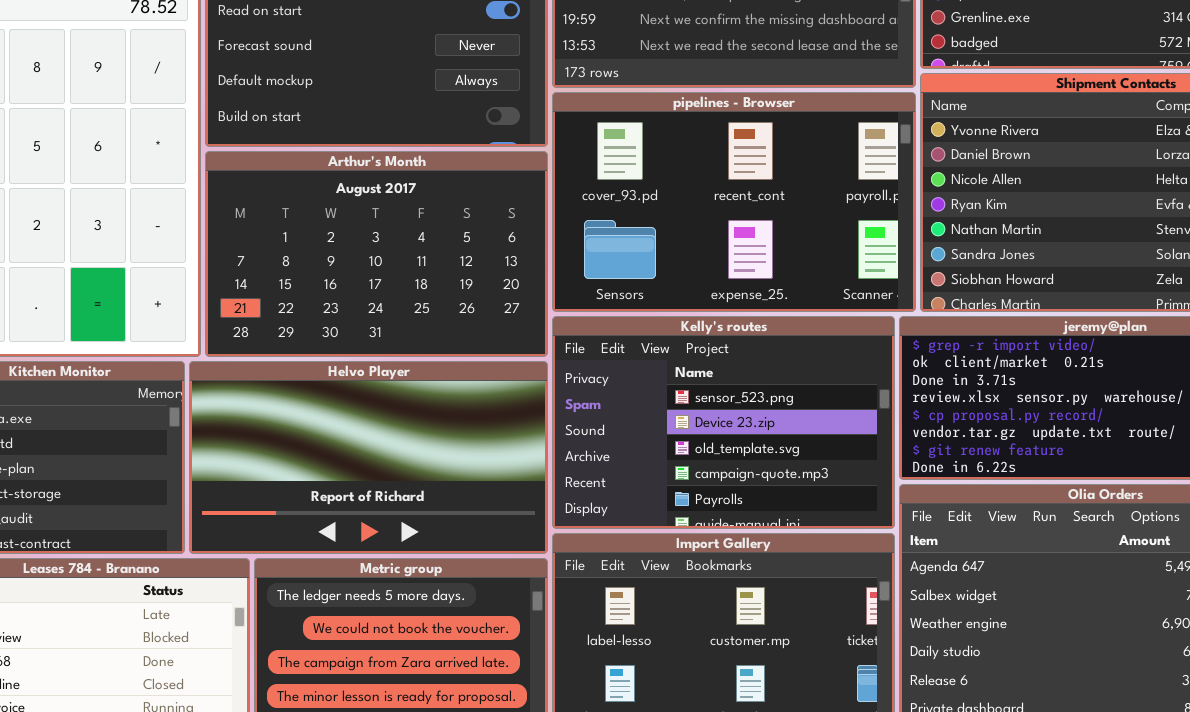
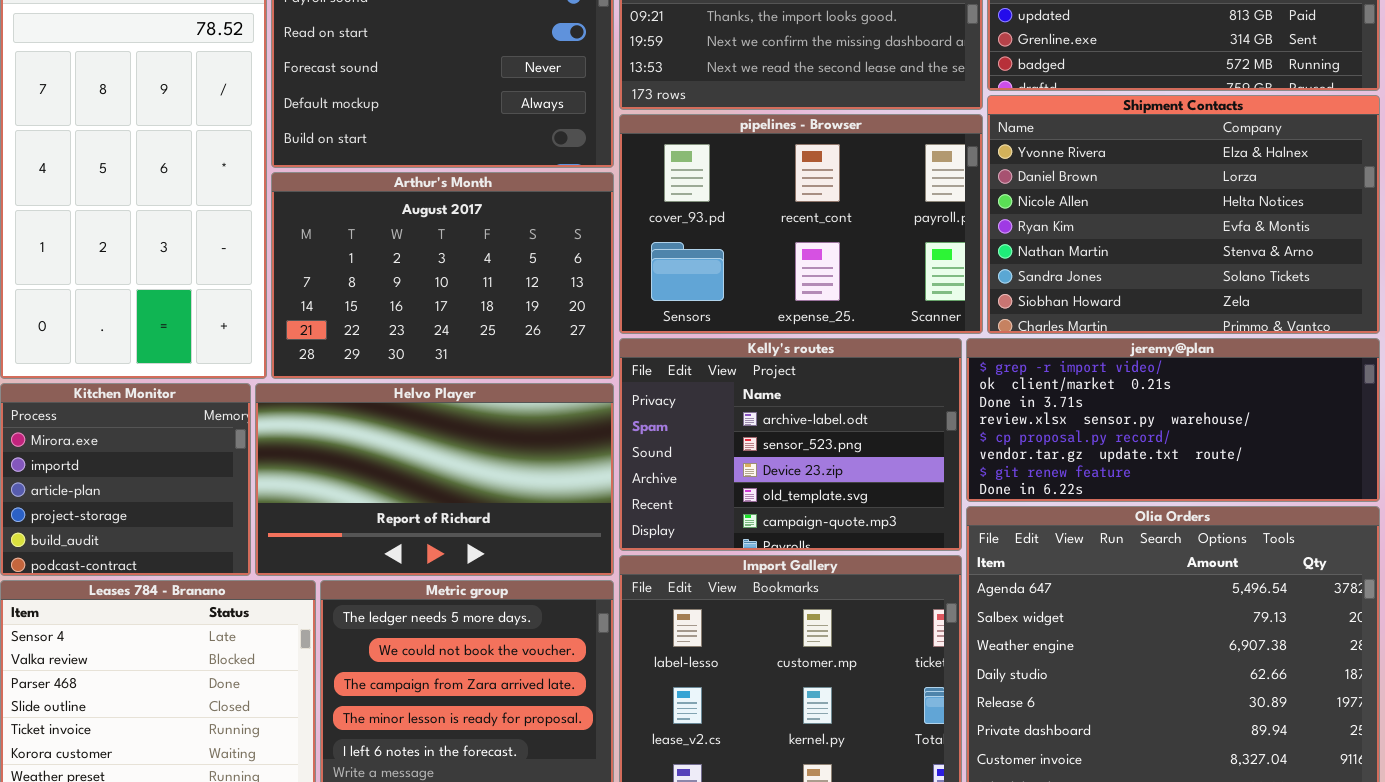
Kelly's routes: [552,316,895,529] -> [619,338,962,551], scrolled up 1 row

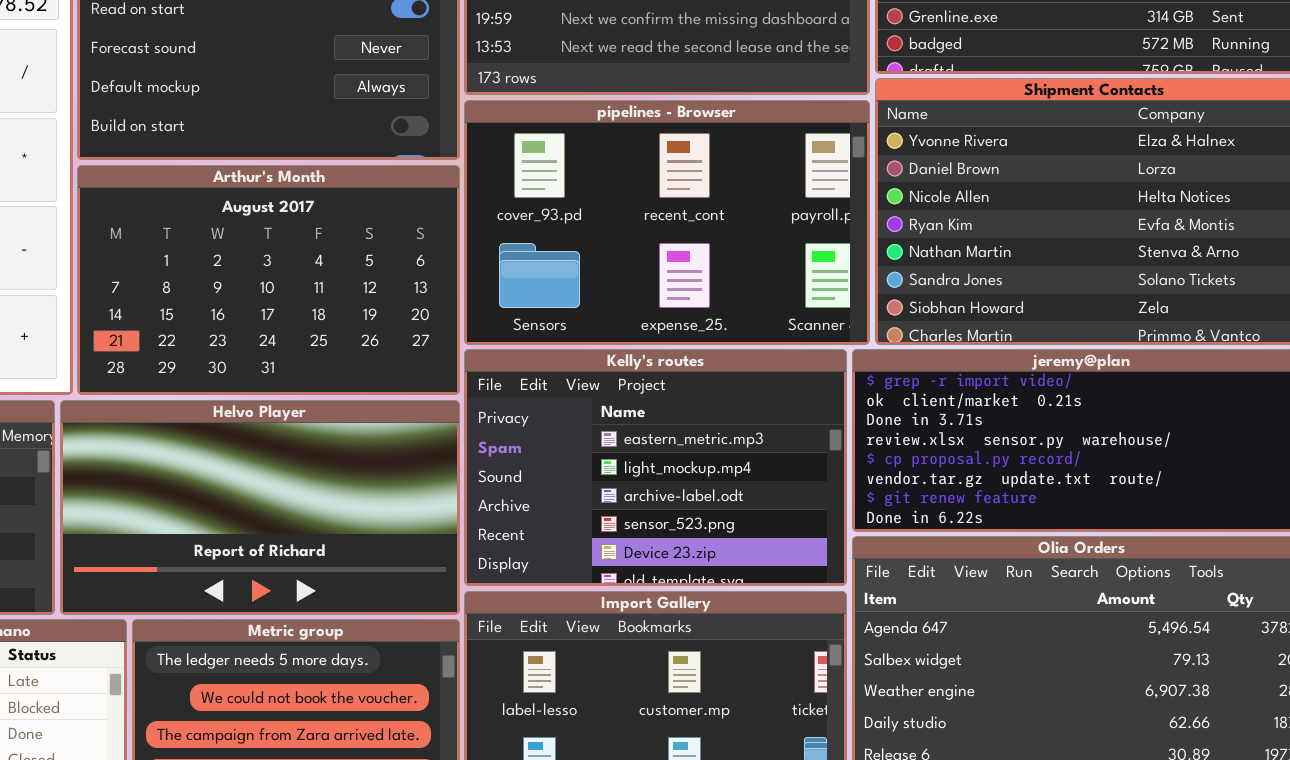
Kelly's routes: [619,338,962,551] -> [464,349,847,586], scrolled up 2 rows

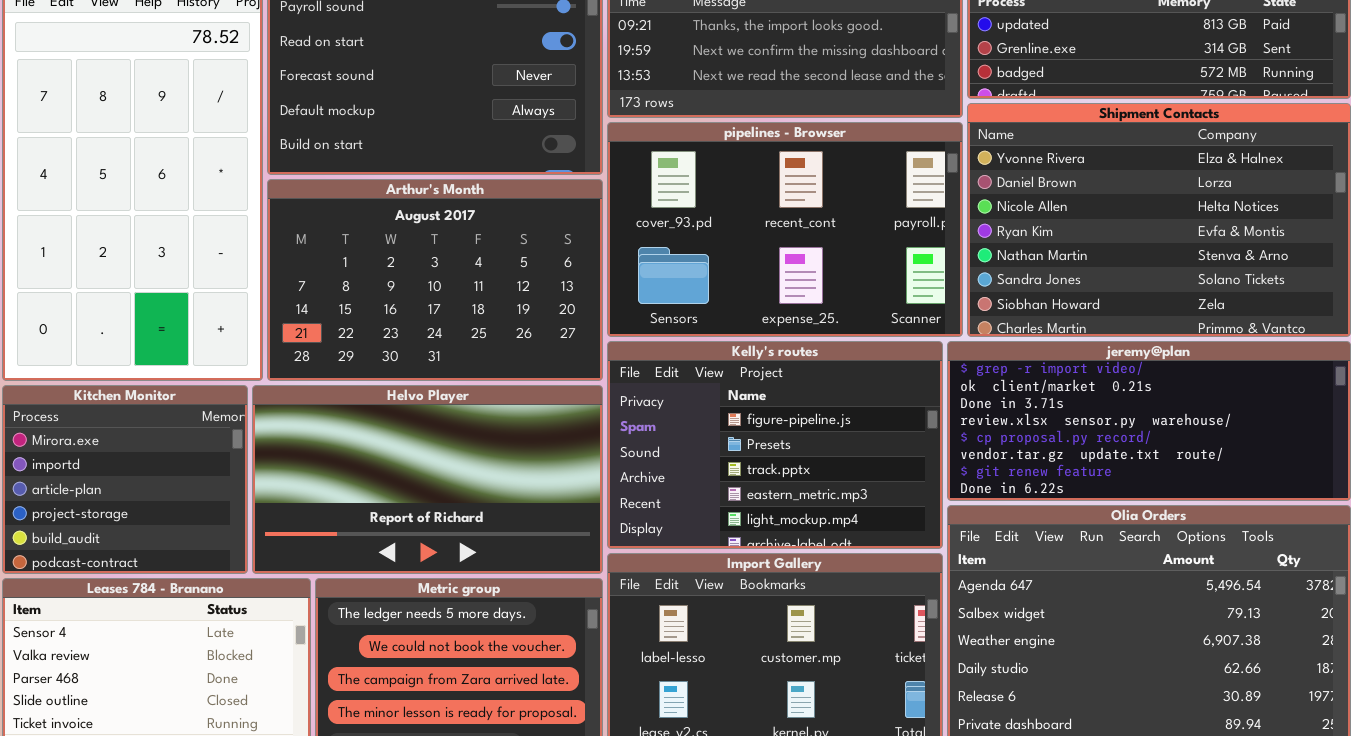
Kelly's routes: [464,349,847,586] -> [607,341,943,549], scrolled up 3 rows

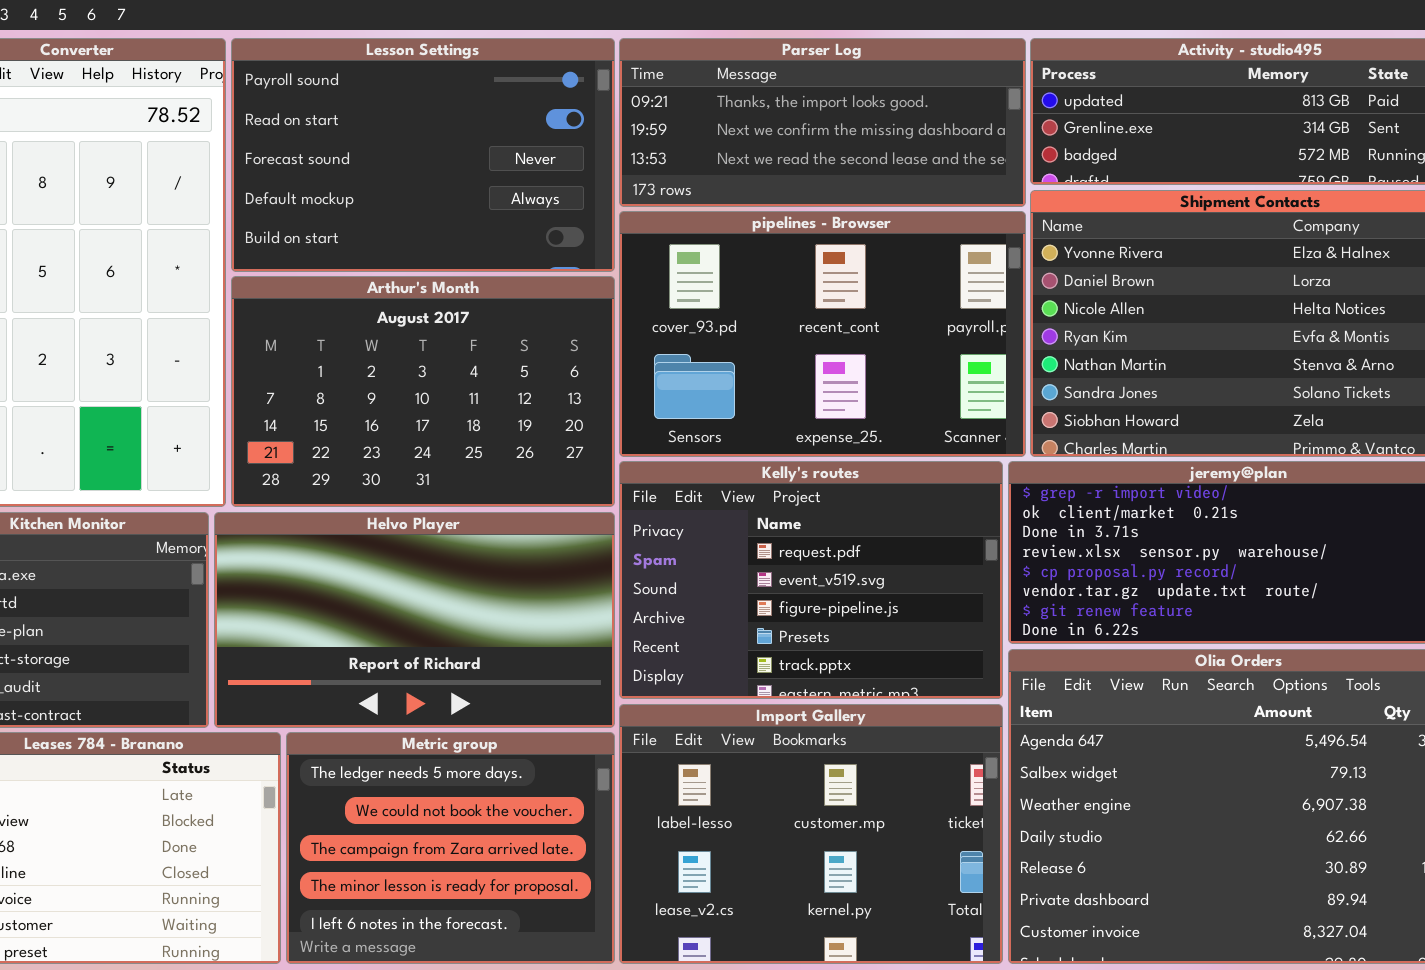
Kelly's routes: [607,341,943,549] -> [619,461,1003,699], scrolled up 2 rows

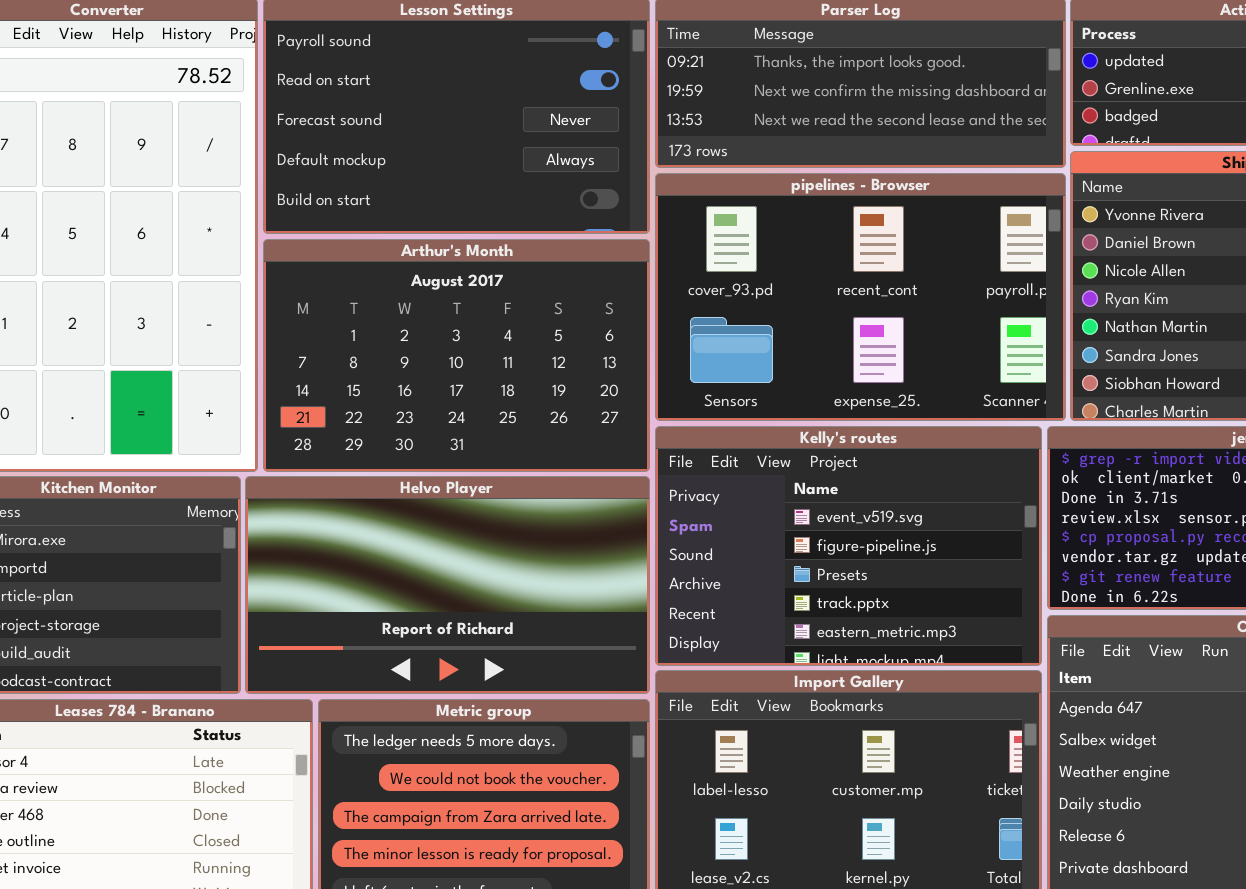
Kelly's routes: [619,461,1003,699] -> [655,426,1042,666], scrolled down 1 row

